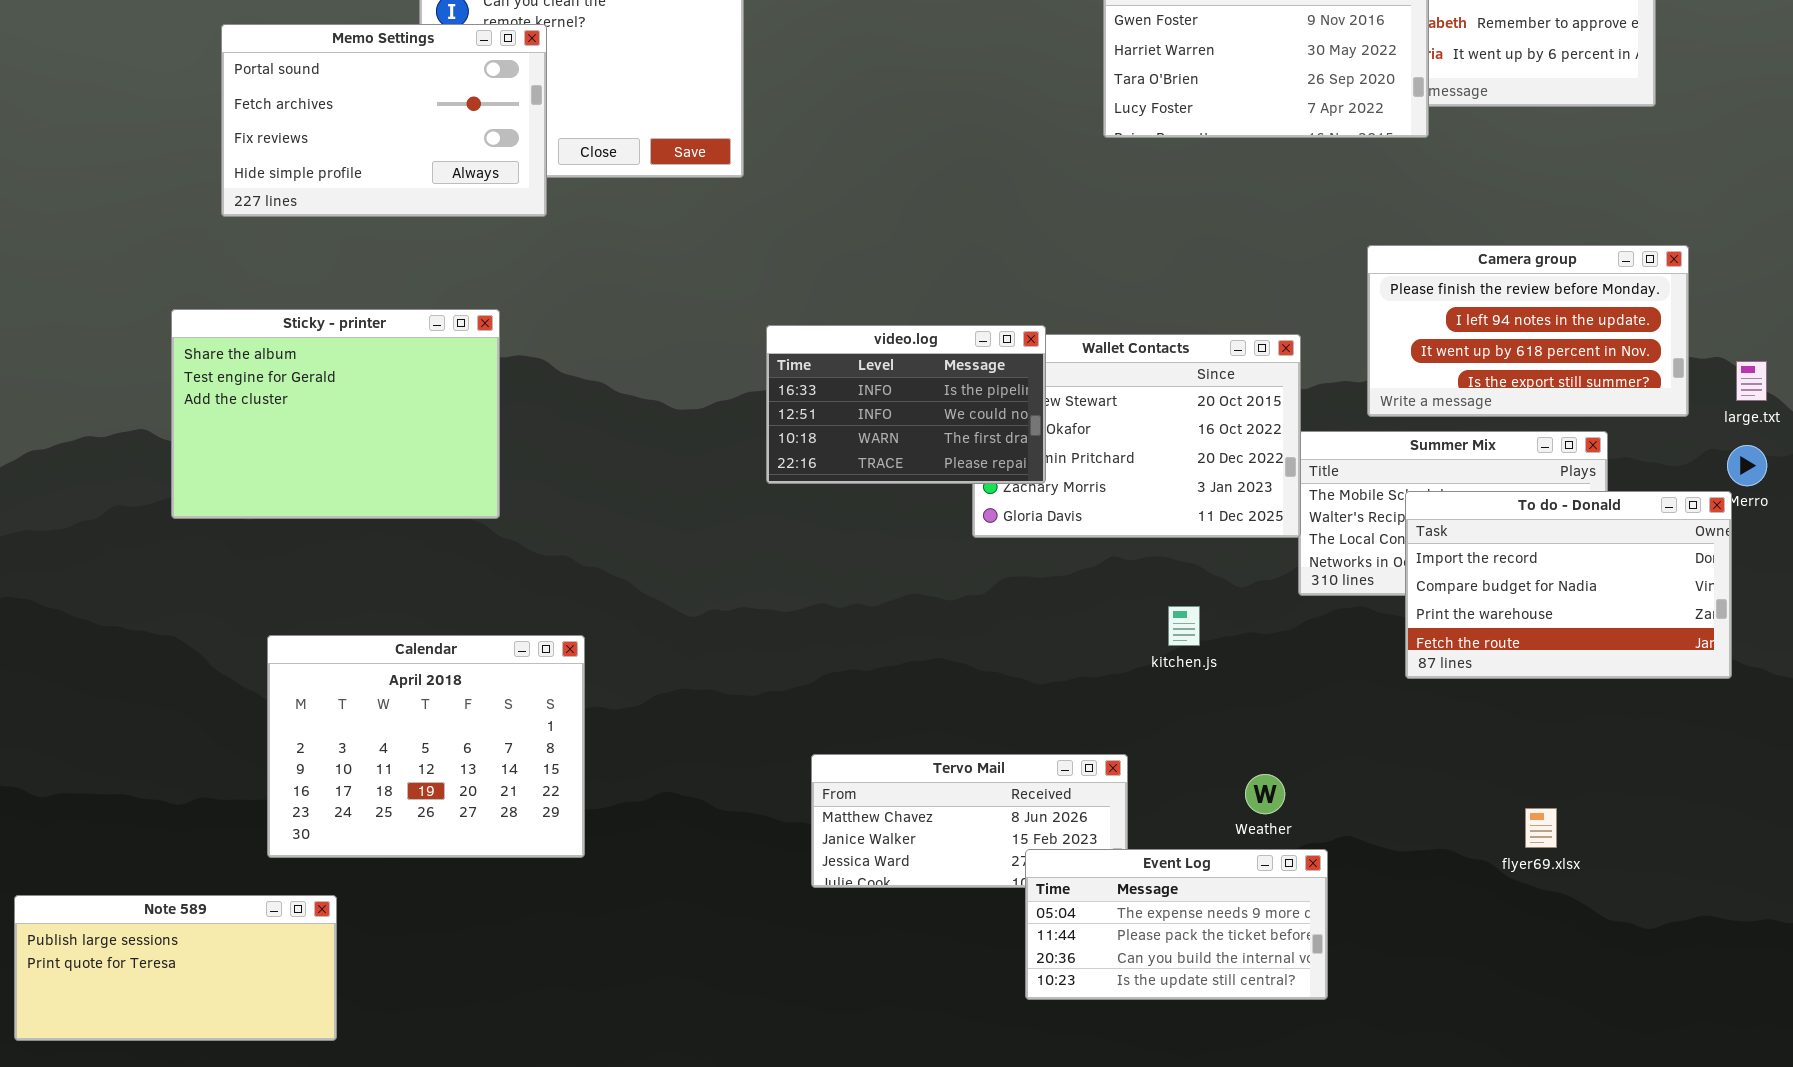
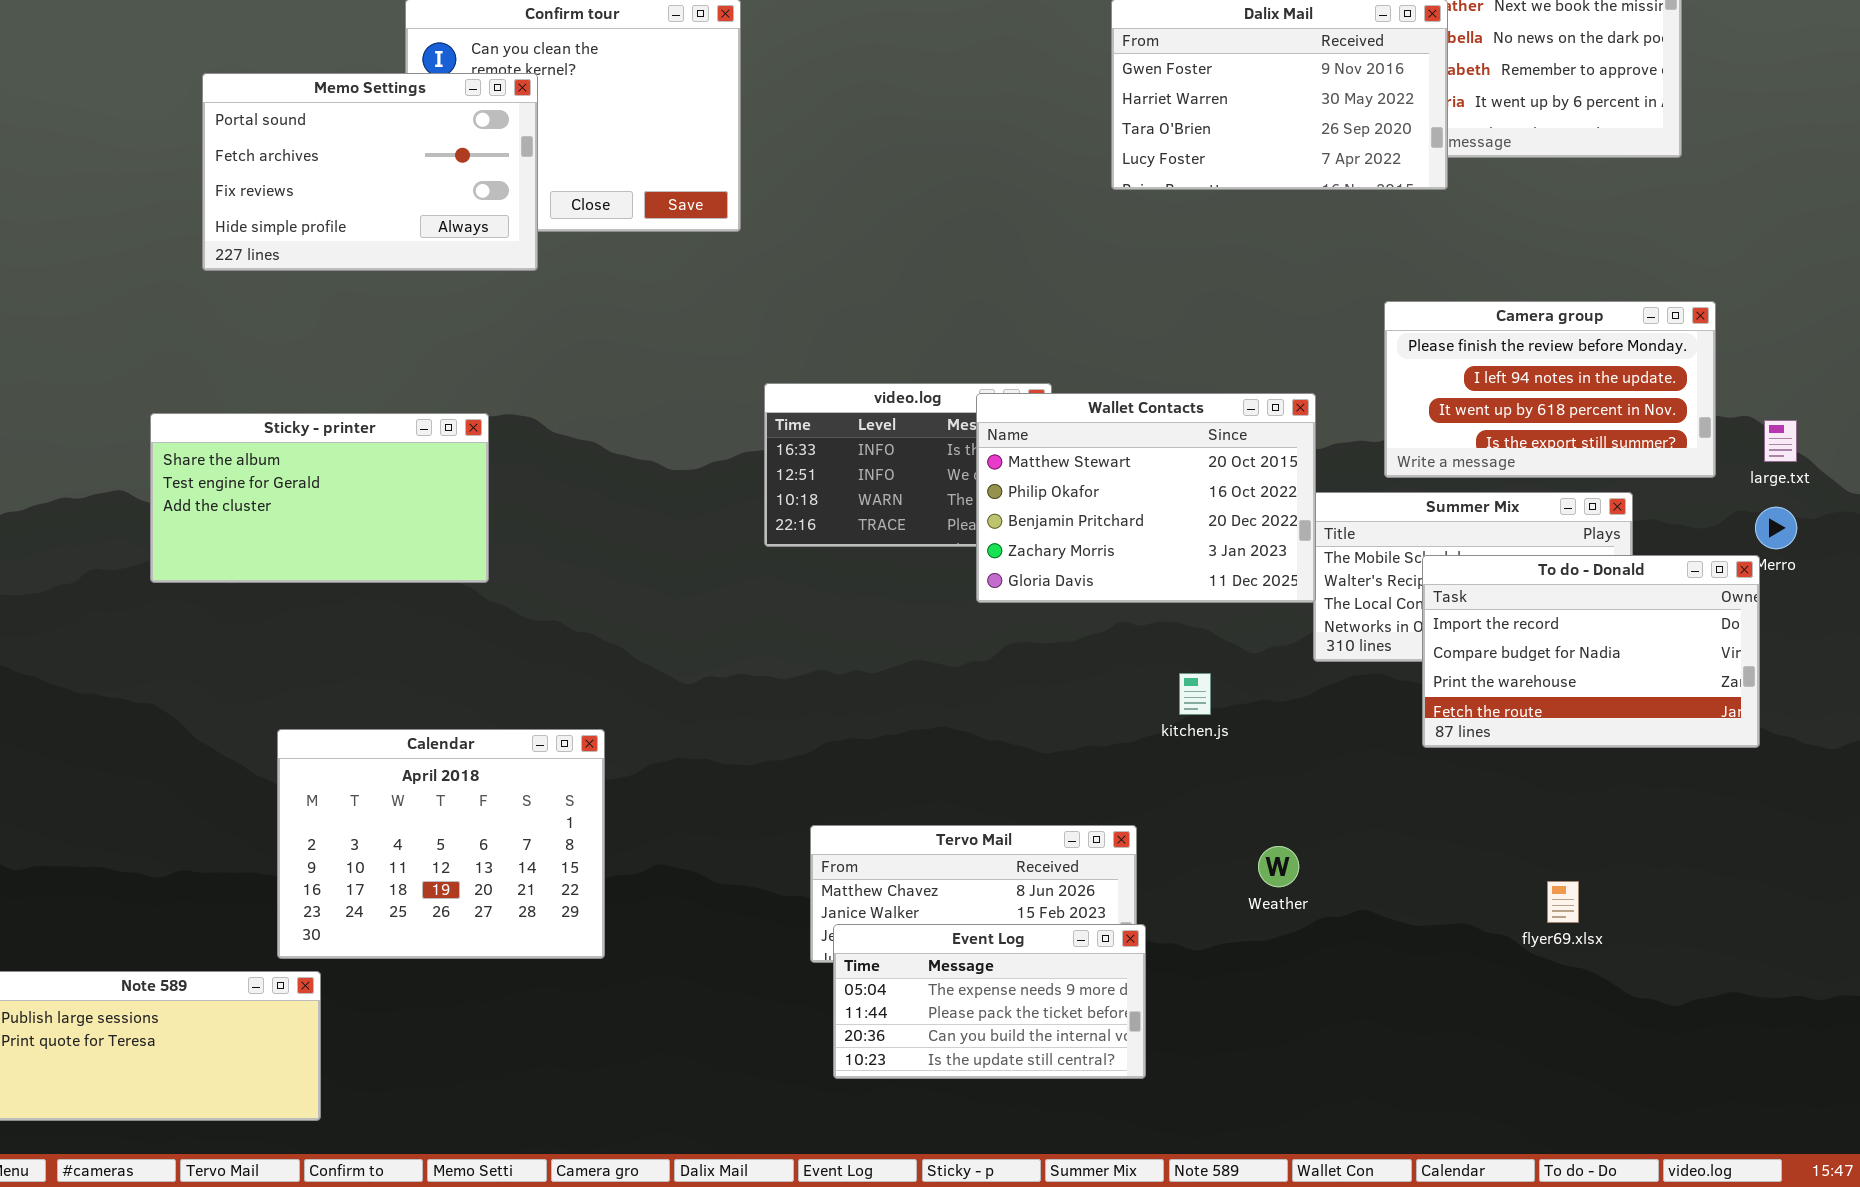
Sticky - printer: [171,309,500,519] -> [150,413,489,583], resized
Wallet Contacts: [972,334,1301,538] -> [976,393,1316,603], raised
Calendar: [267,635,585,858] -> [277,729,605,959], moved
Event Log: [1025,849,1328,1000] -> [833,924,1146,1079], moved

